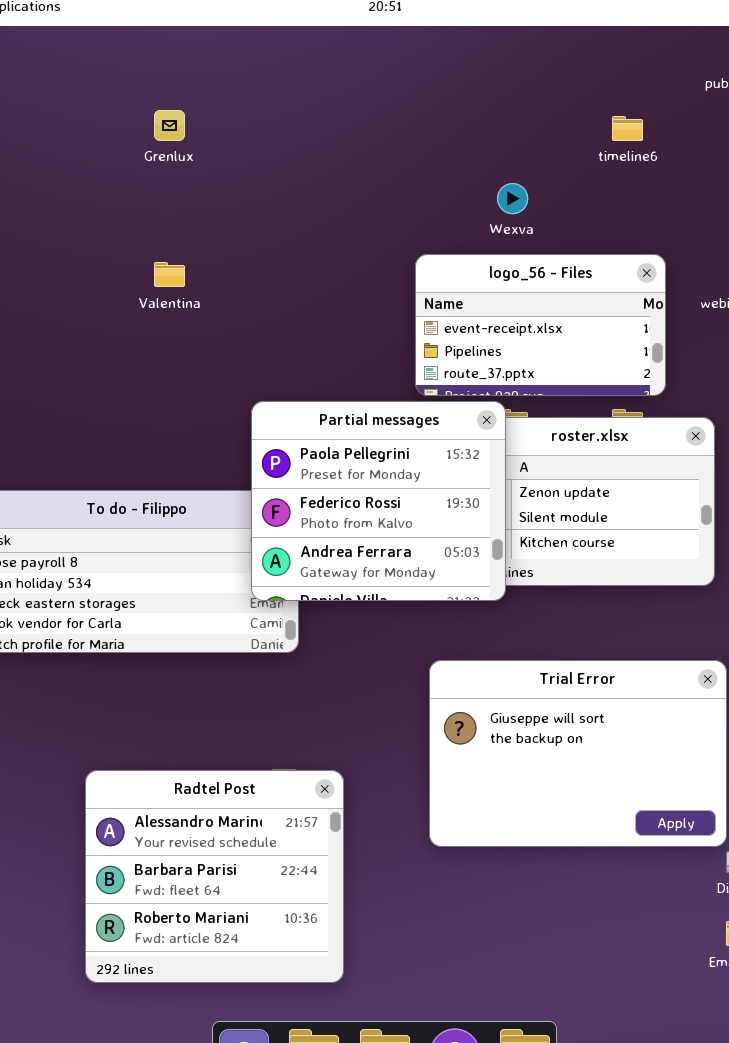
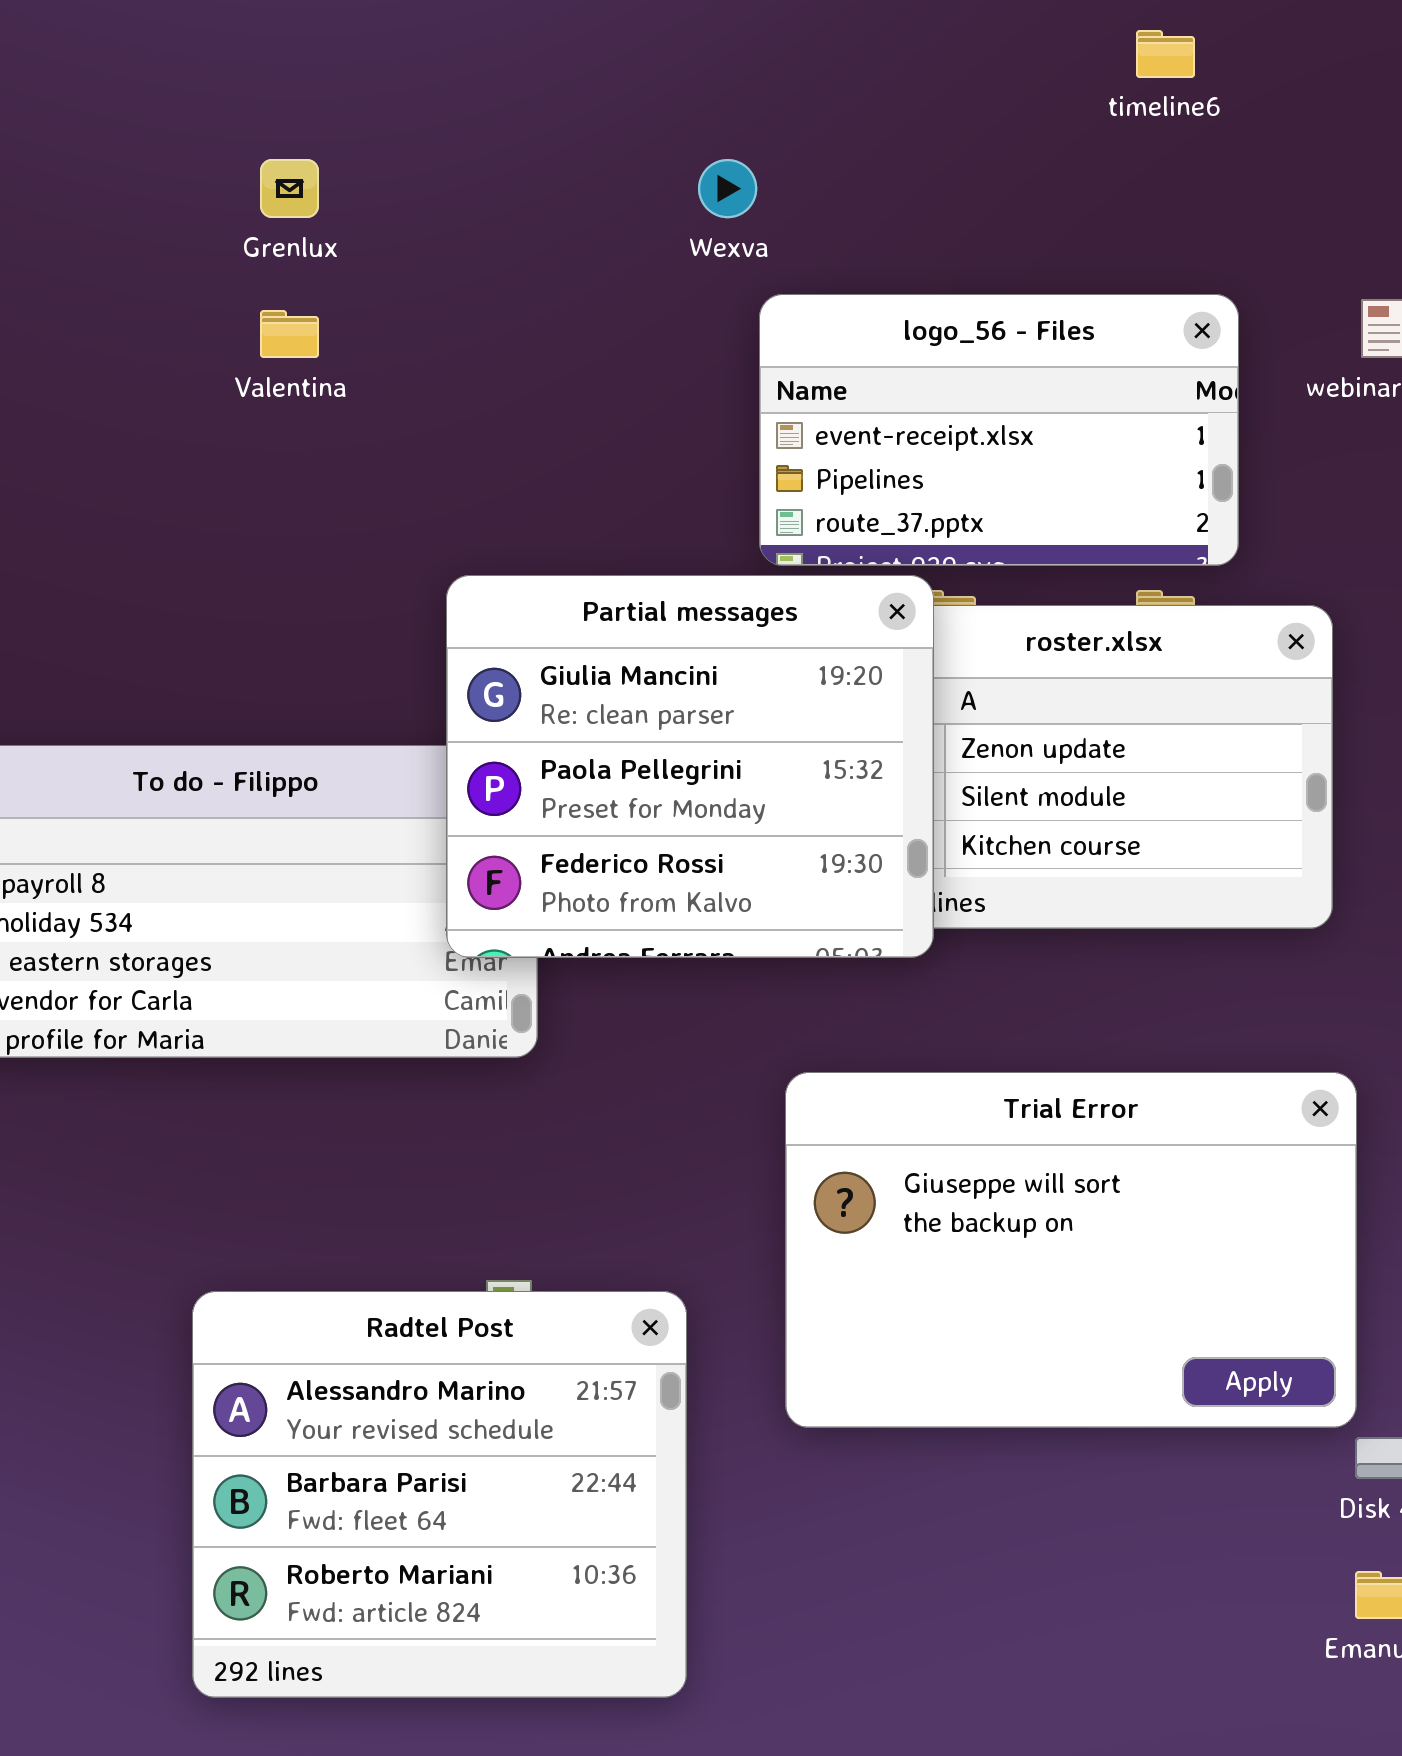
Grenlux: [154,110,185,141] -> [260,159,319,218], moved
Wexva: [497,183,528,214] -> [698,159,757,218], moved
Partial messages: [251,401,506,601] -> [446,575,934,958], scrolled up 1 row
Radtel Post: [85,770,344,983] -> [192,1291,687,1698], moved

